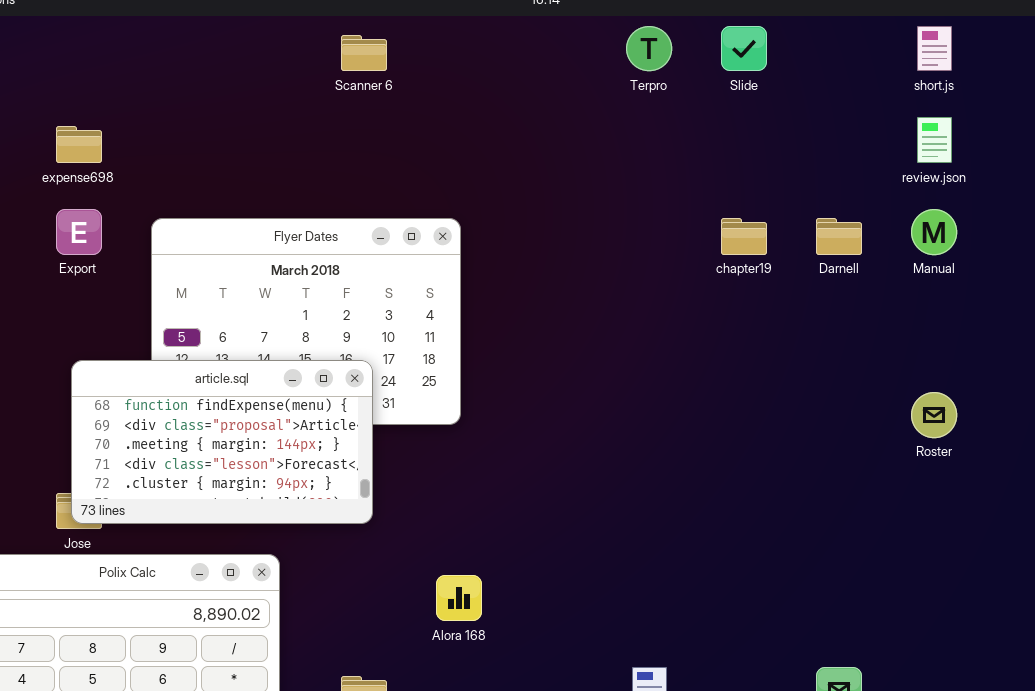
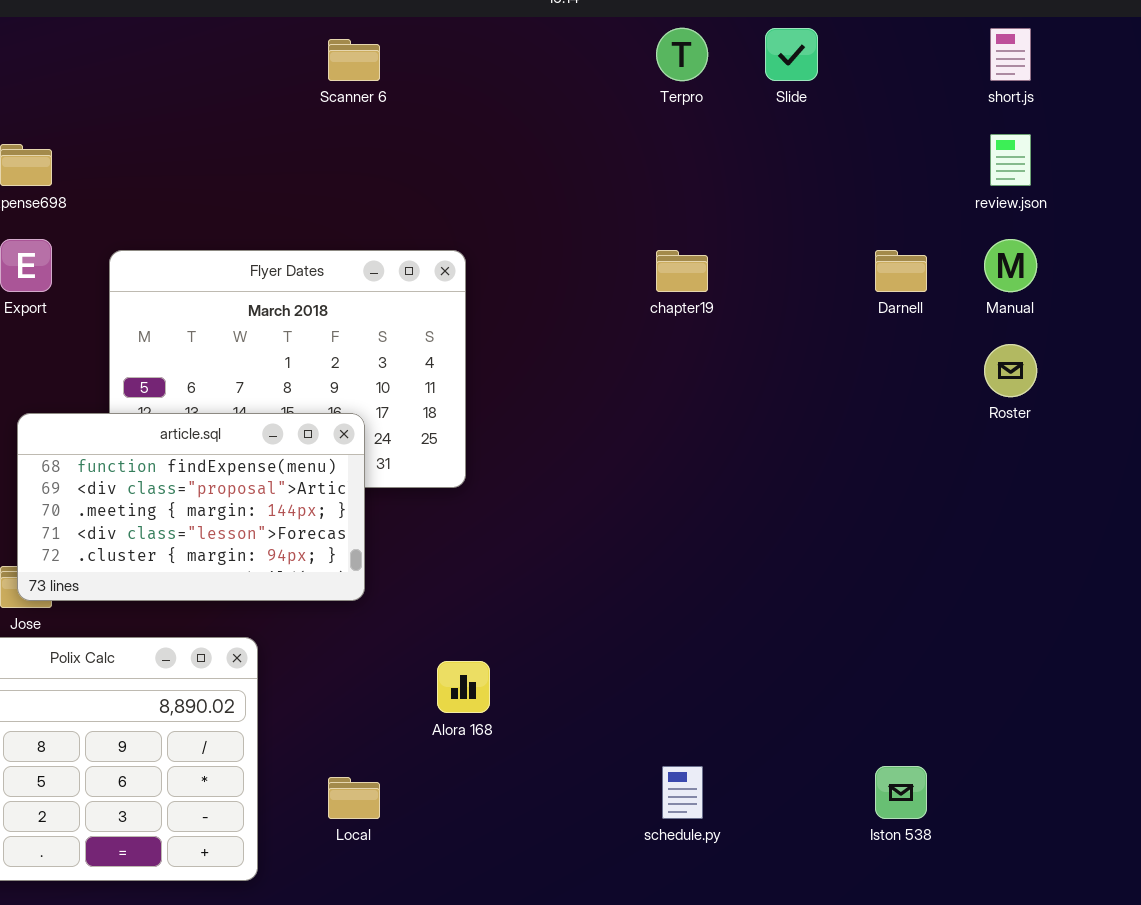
chapter19: [721,218,767,255] -> [656,250,708,292], moved
Roster: [911,392,957,438] -> [984,344,1037,397], moved

